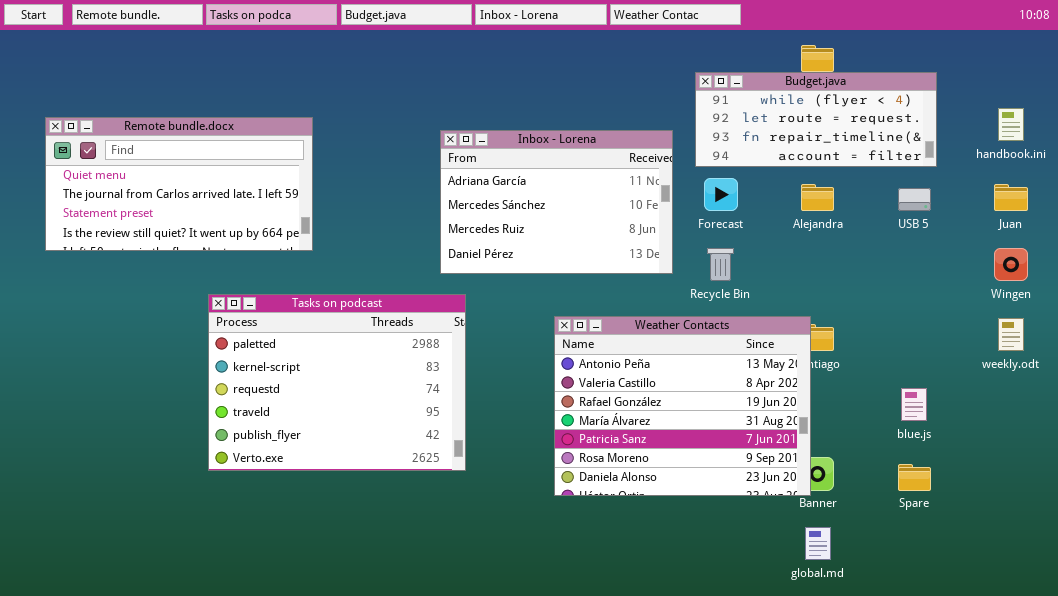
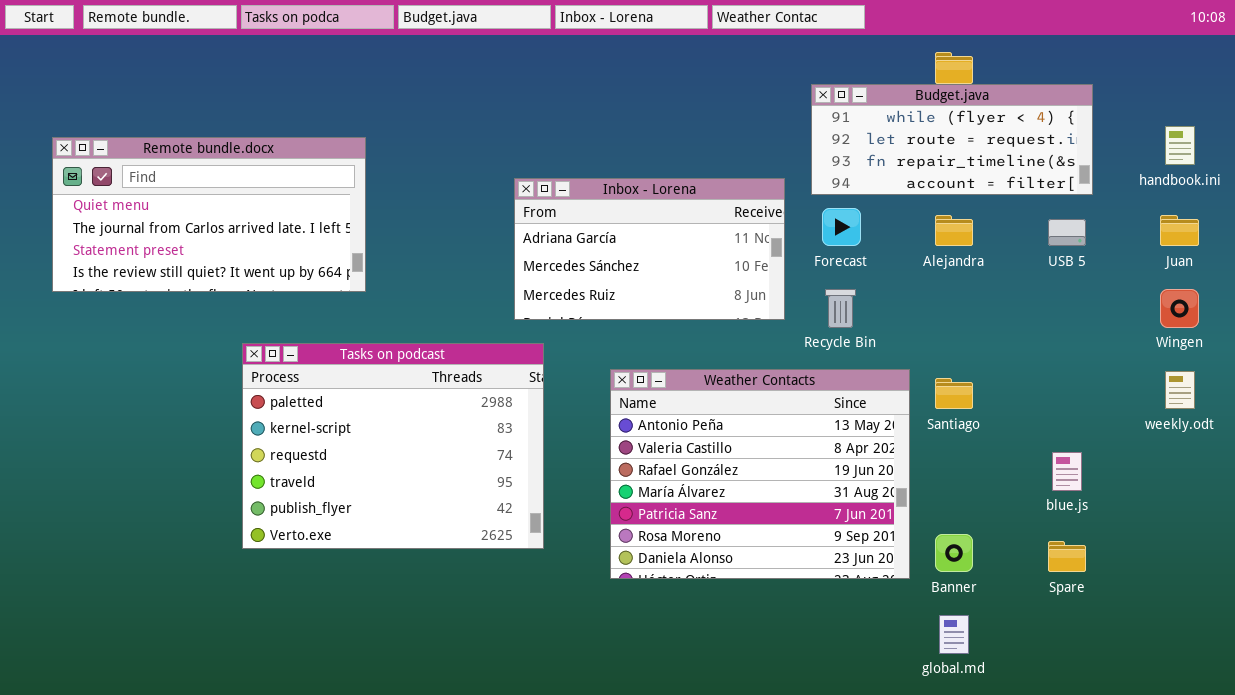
Inbox - Lorena: [440,130,673,274] -> [514,178,785,320], resized
Weather Contacts: [554,316,811,496] -> [610,369,910,579], moved

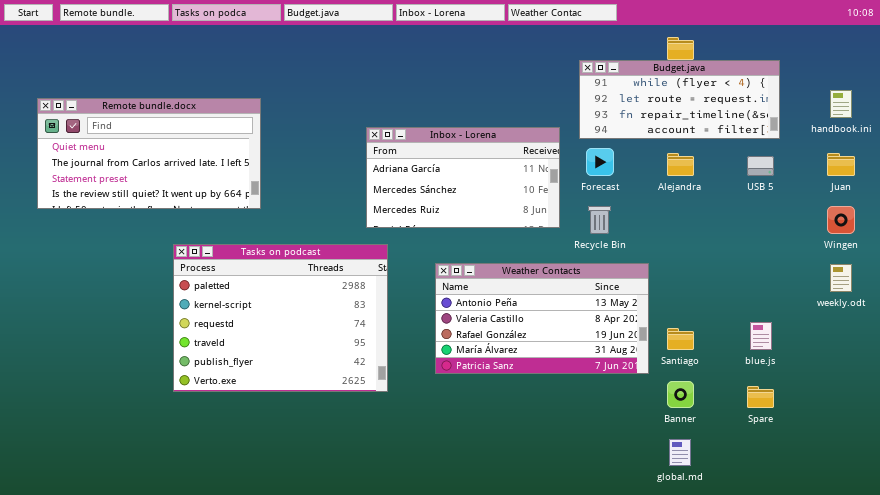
Weather Contacts: [610,369,910,579] -> [435,263,649,374], resized
Santiago: [935,378,973,409] -> [667,328,694,350], moved

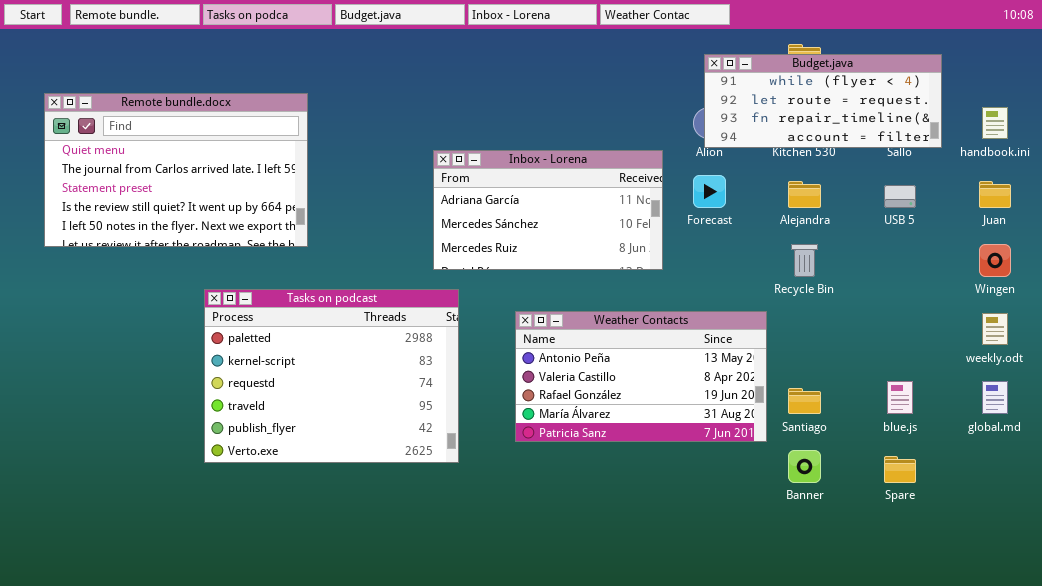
Budget.java: [579,60,780,139] -> [704,54,942,148], moved
Remote bundle.docx: [37,98,261,209] -> [44,93,308,247], resized
Recycle Bin: [588,206,611,234] -> [791,244,818,277], moved
global.md: [669,439,691,466] -> [982,381,1008,414], moved

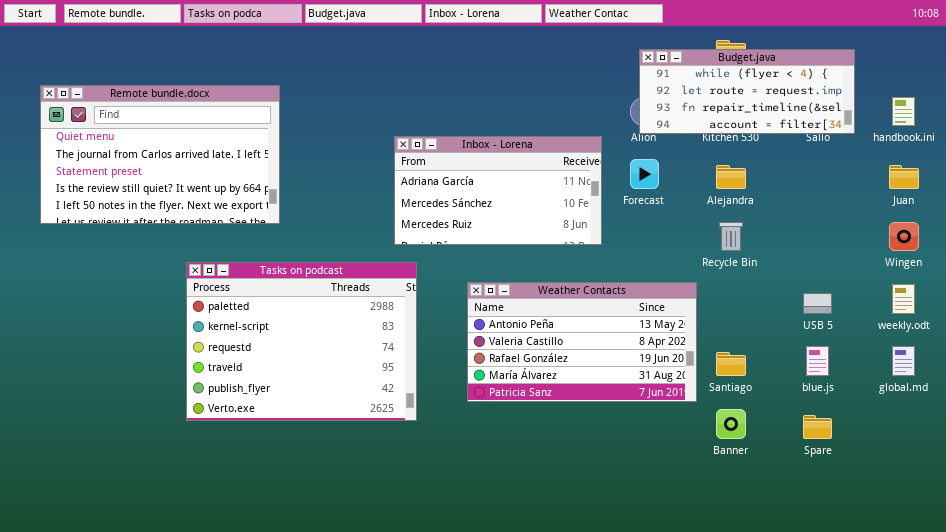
USB 5: [884,185,916,208] -> [803,293,832,314], moved

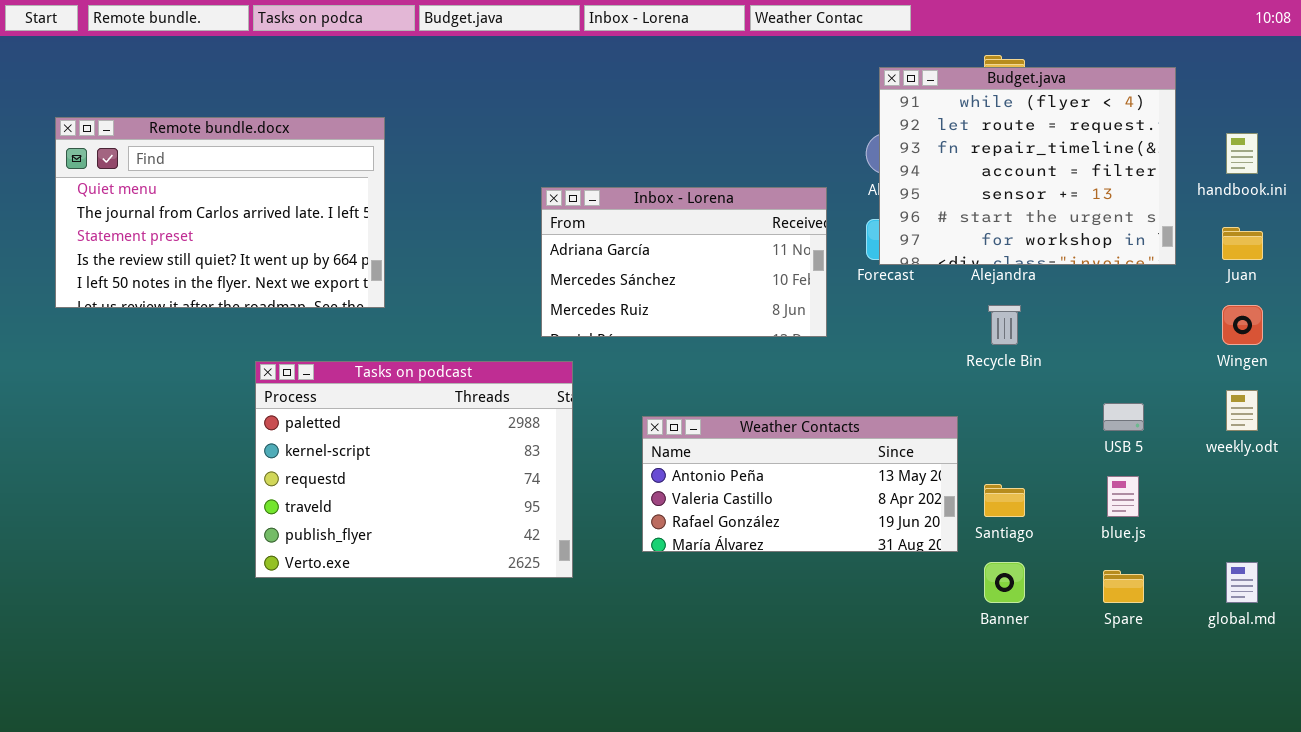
Budget.java: [639,49,855,134] -> [879,67,1176,265], resized
Weather Contacts: [467,282,697,402] -> [642,416,958,552], resized
global.md: [892,346,915,376] -> [1226,562,1258,603], moved

